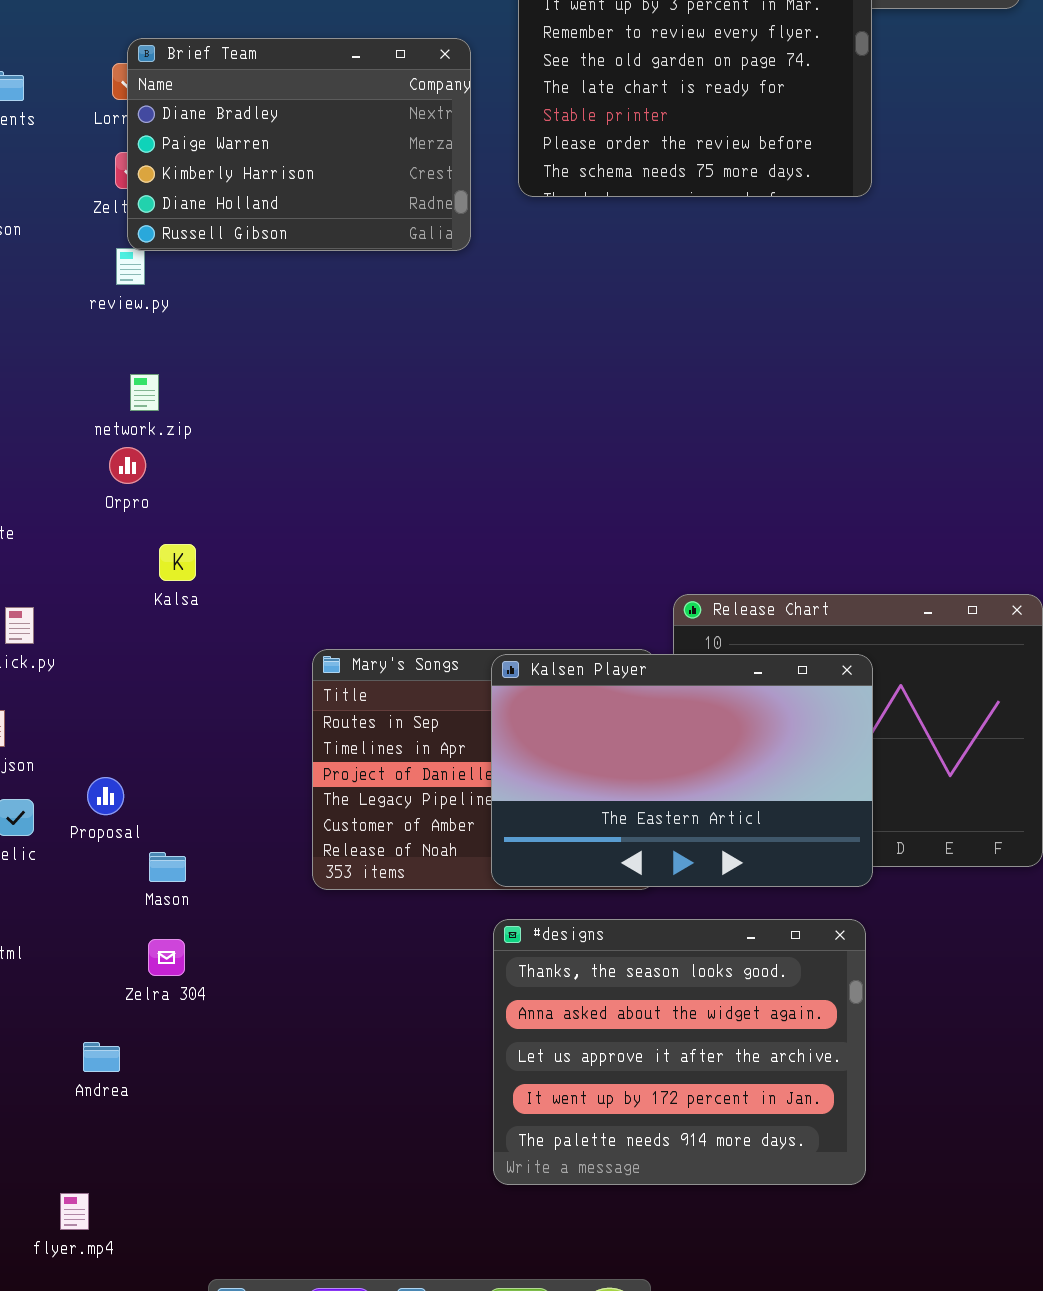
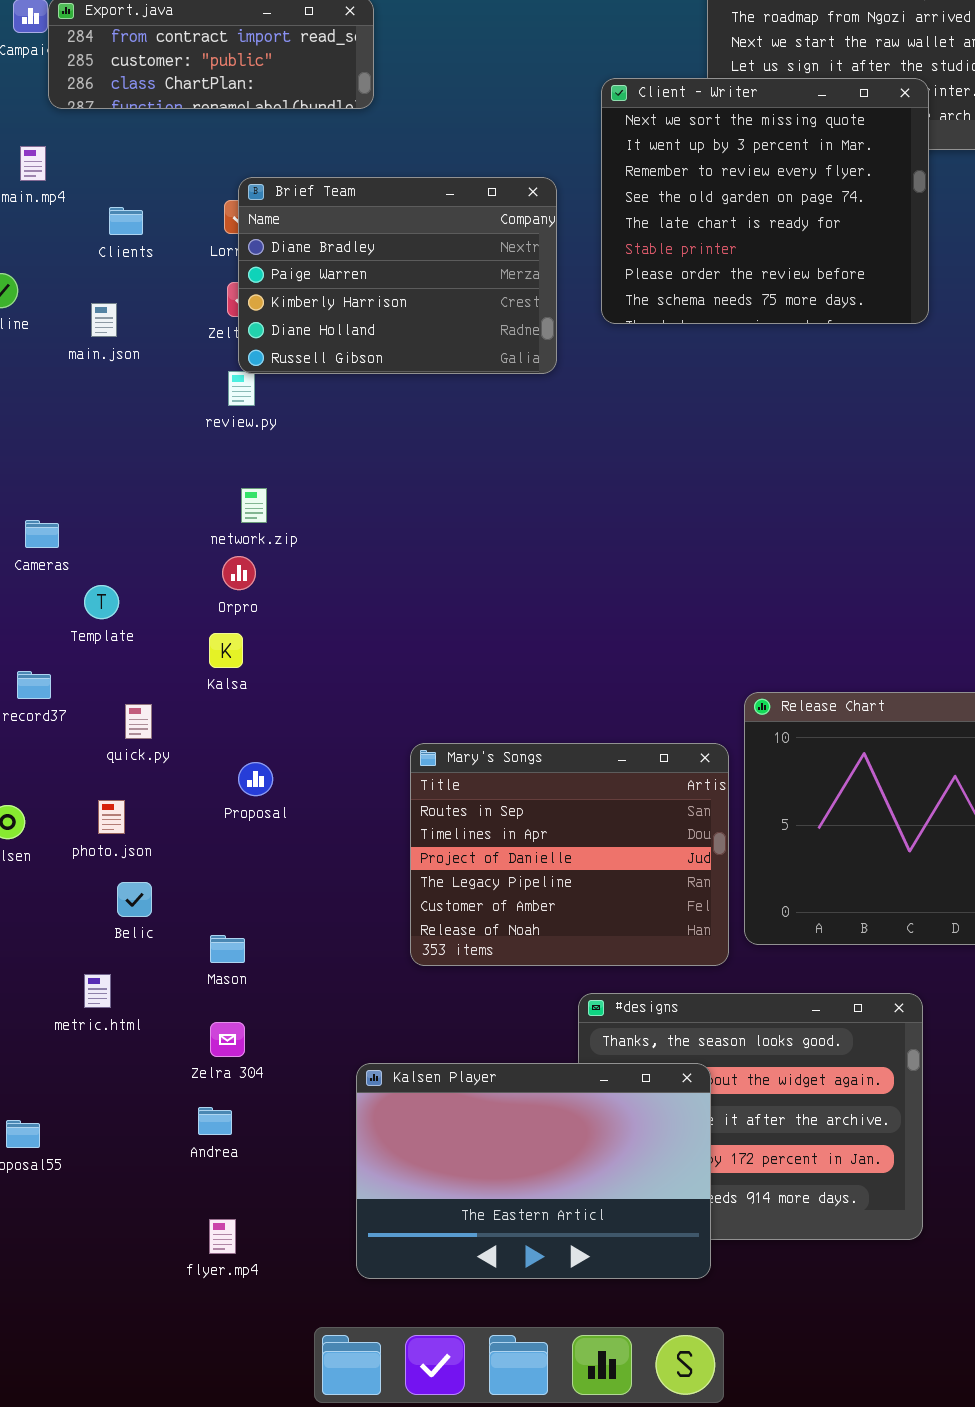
Kalsa: [159,544,196,581] -> [209,633,243,668], moved
Kalsen Player: [491,654,873,887] -> [356,1063,711,1279], moved
Proposal: [87,777,124,815] -> [238,762,273,796], moved
Mason: [149,852,186,882] -> [210,935,245,963], moved
Zelra 304: [148,939,185,976] -> [210,1022,245,1057], moved
flyer.mp4: [60,1193,89,1230] -> [209,1219,236,1254], moved

